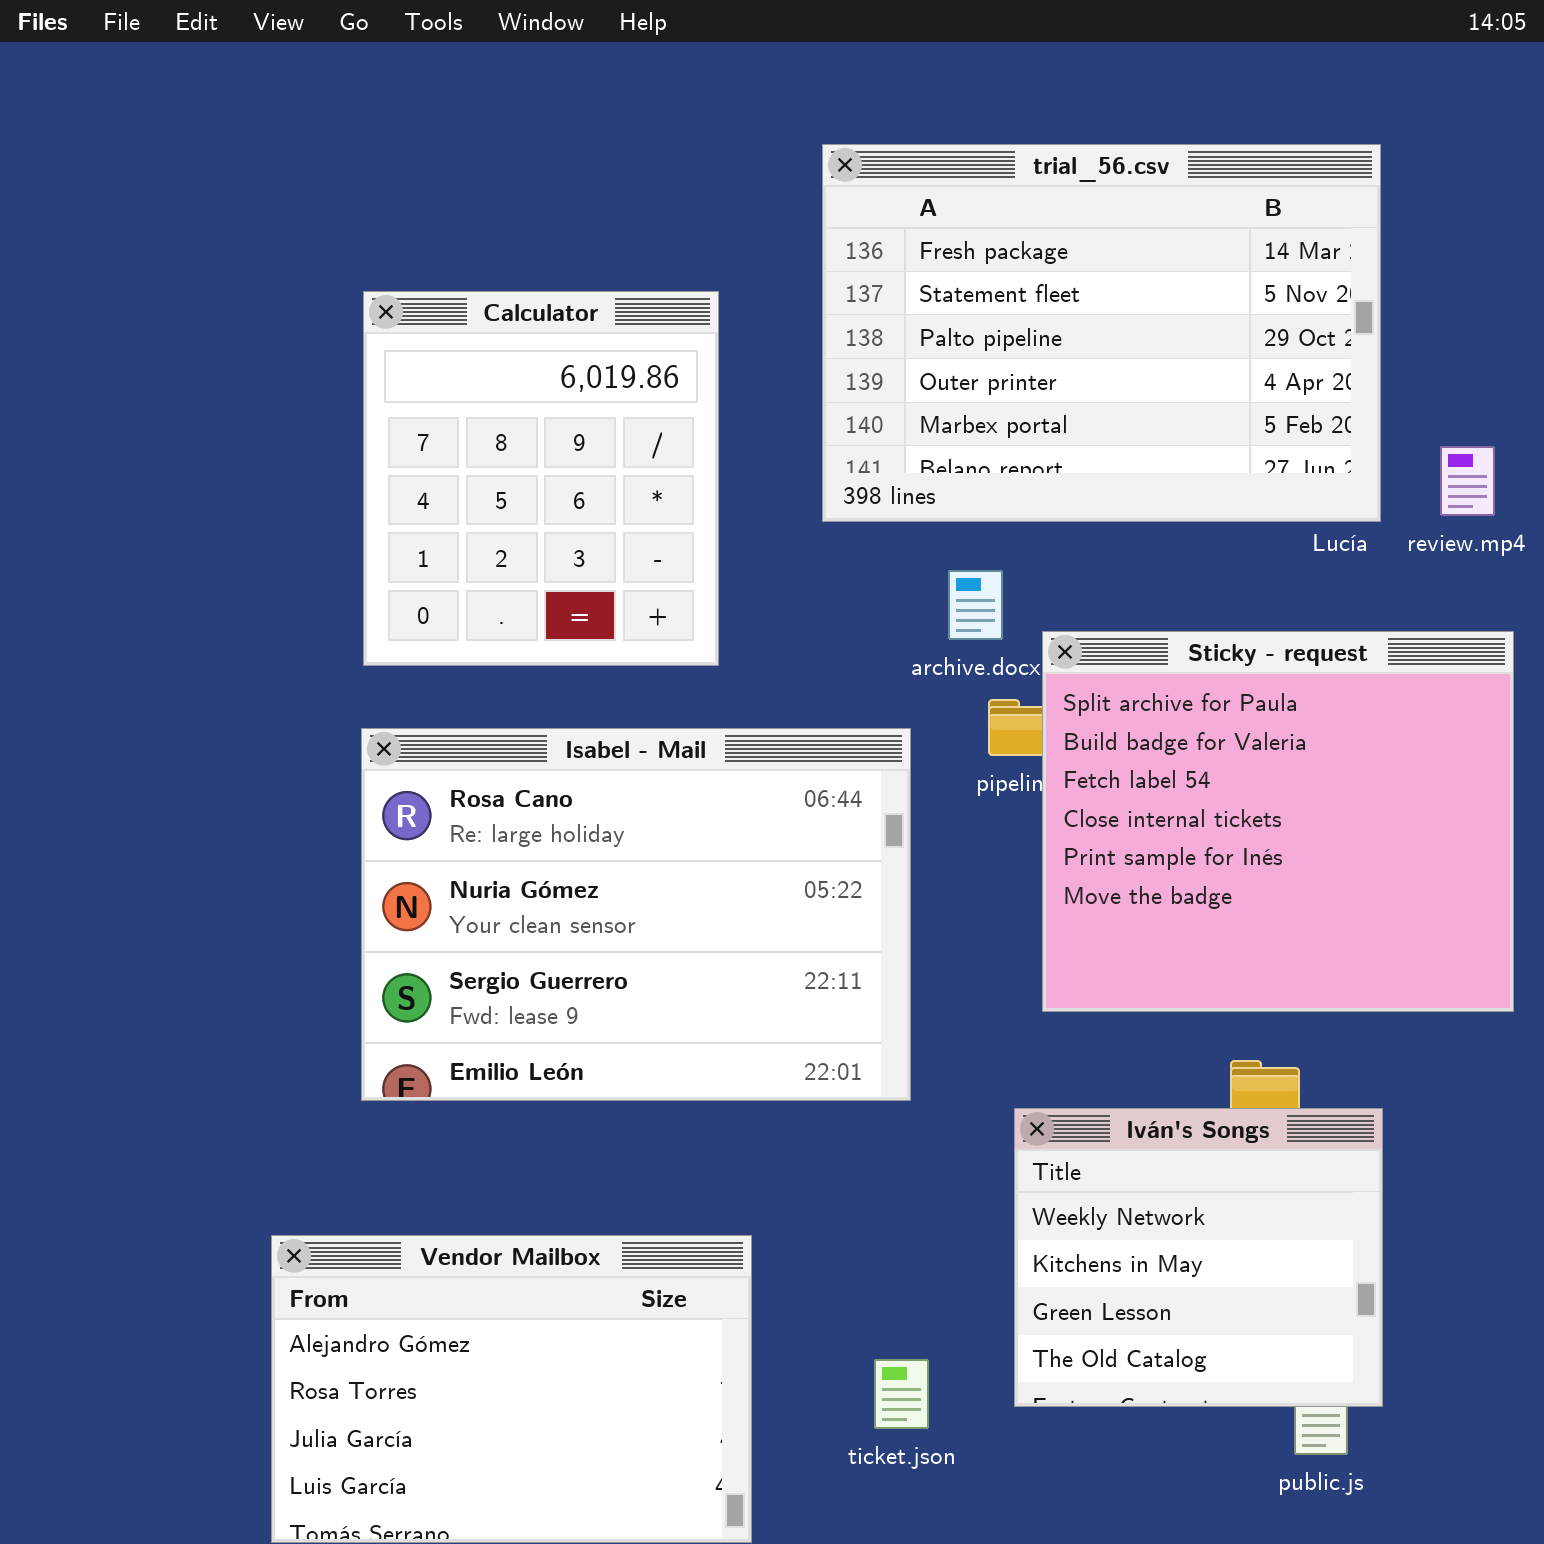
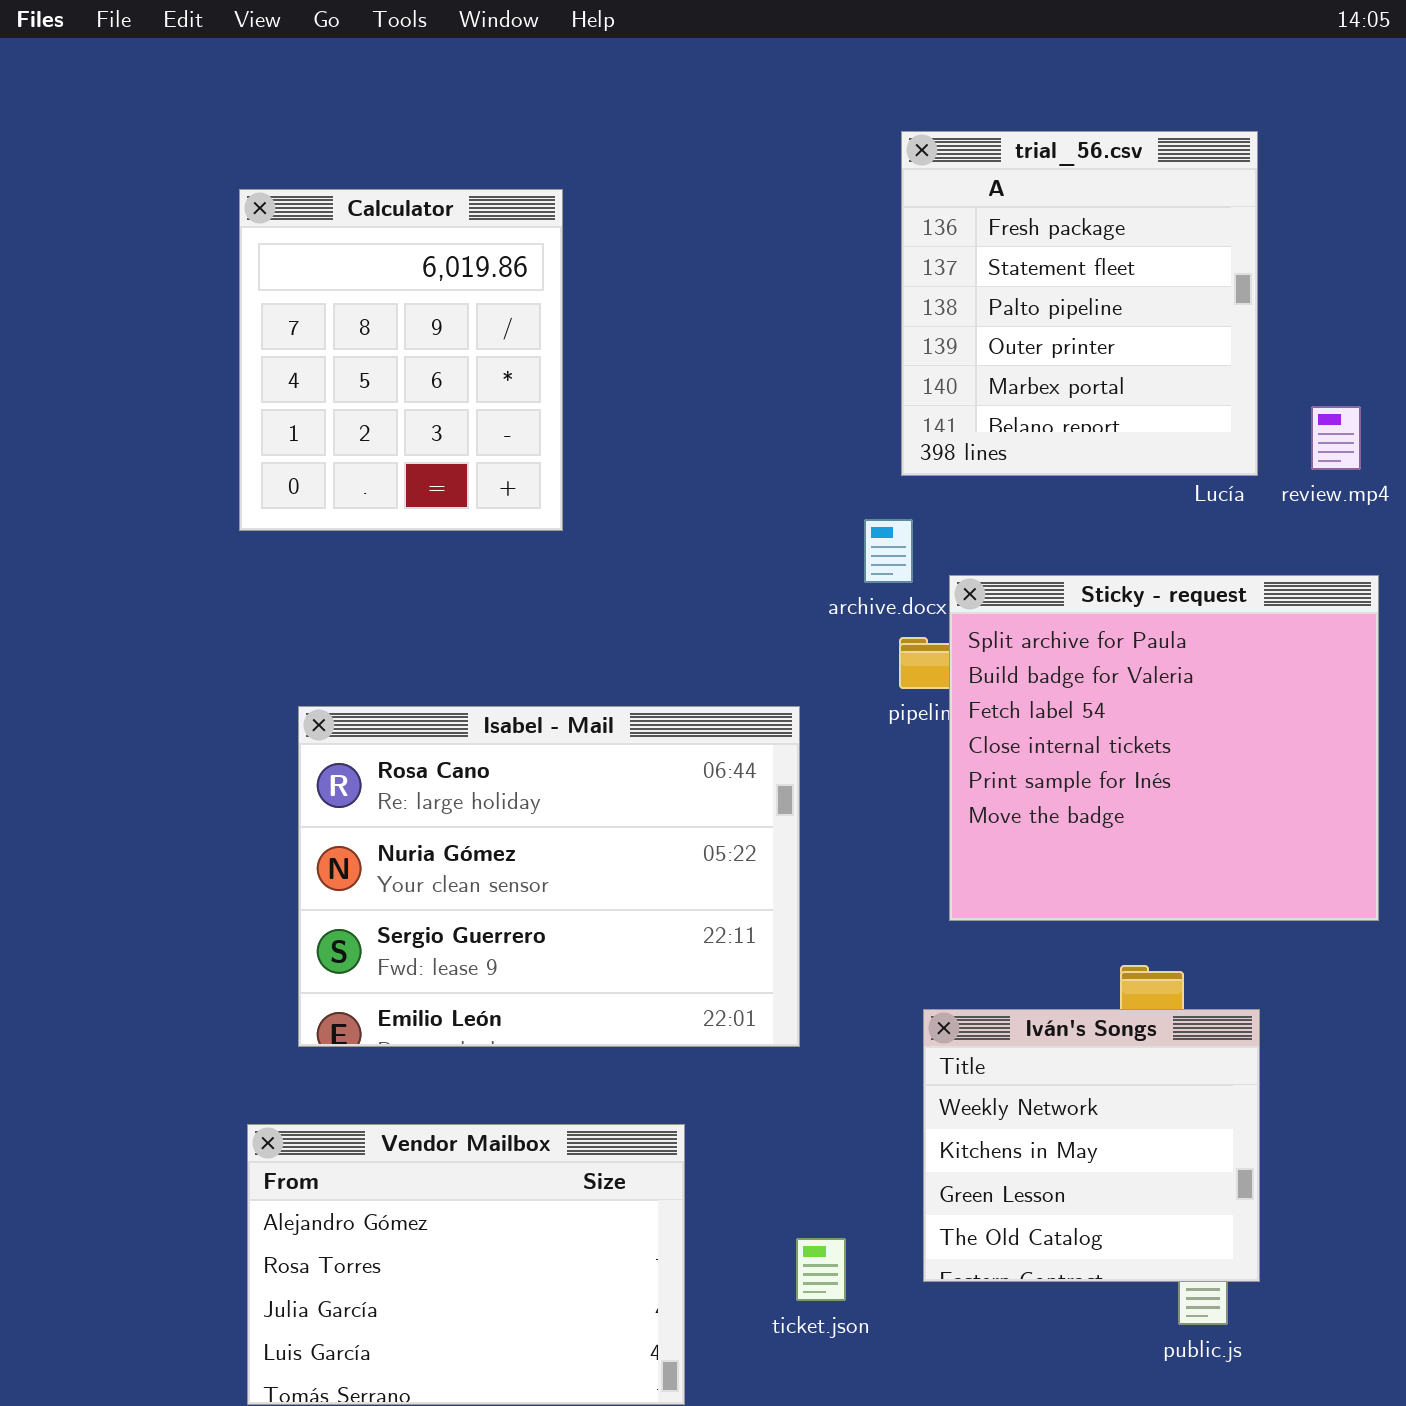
trial_56.csv: [822,144,1381,522] -> [901,131,1258,476], resized
Calculator: [363,291,719,666] -> [239,189,563,531], moved
Isabel - Mail: [361,728,911,1101] -> [298,706,800,1047], moved

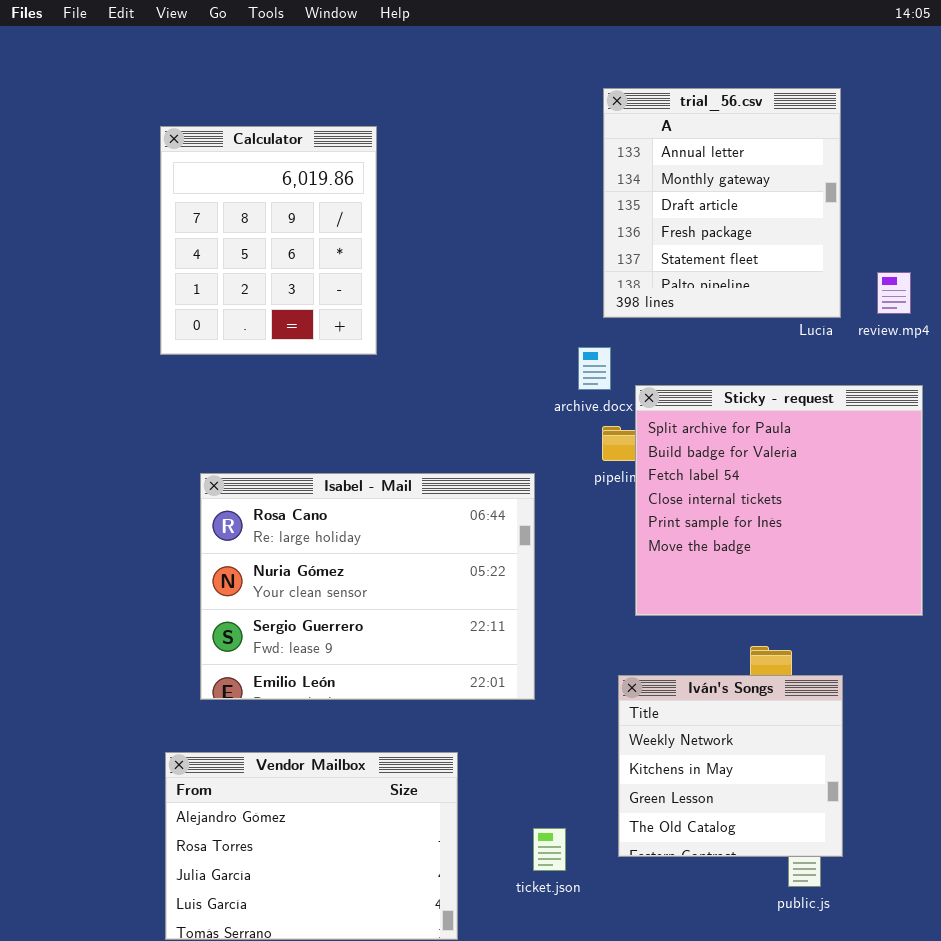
trial_56.csv: [901,131,1258,476] -> [603,88,841,318], scrolled up 3 rows

